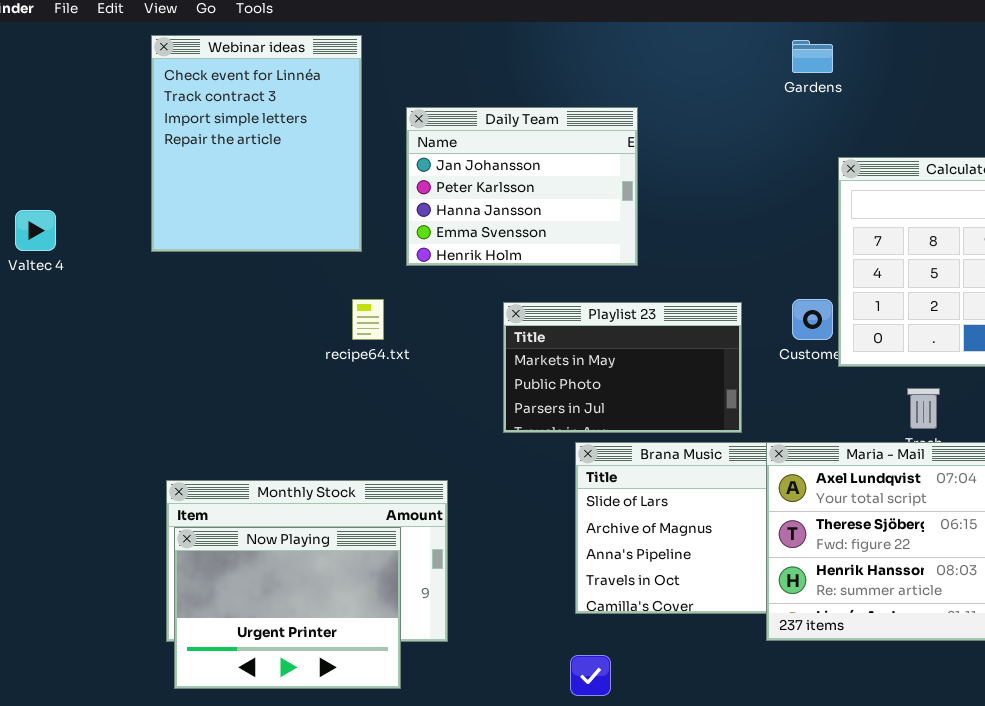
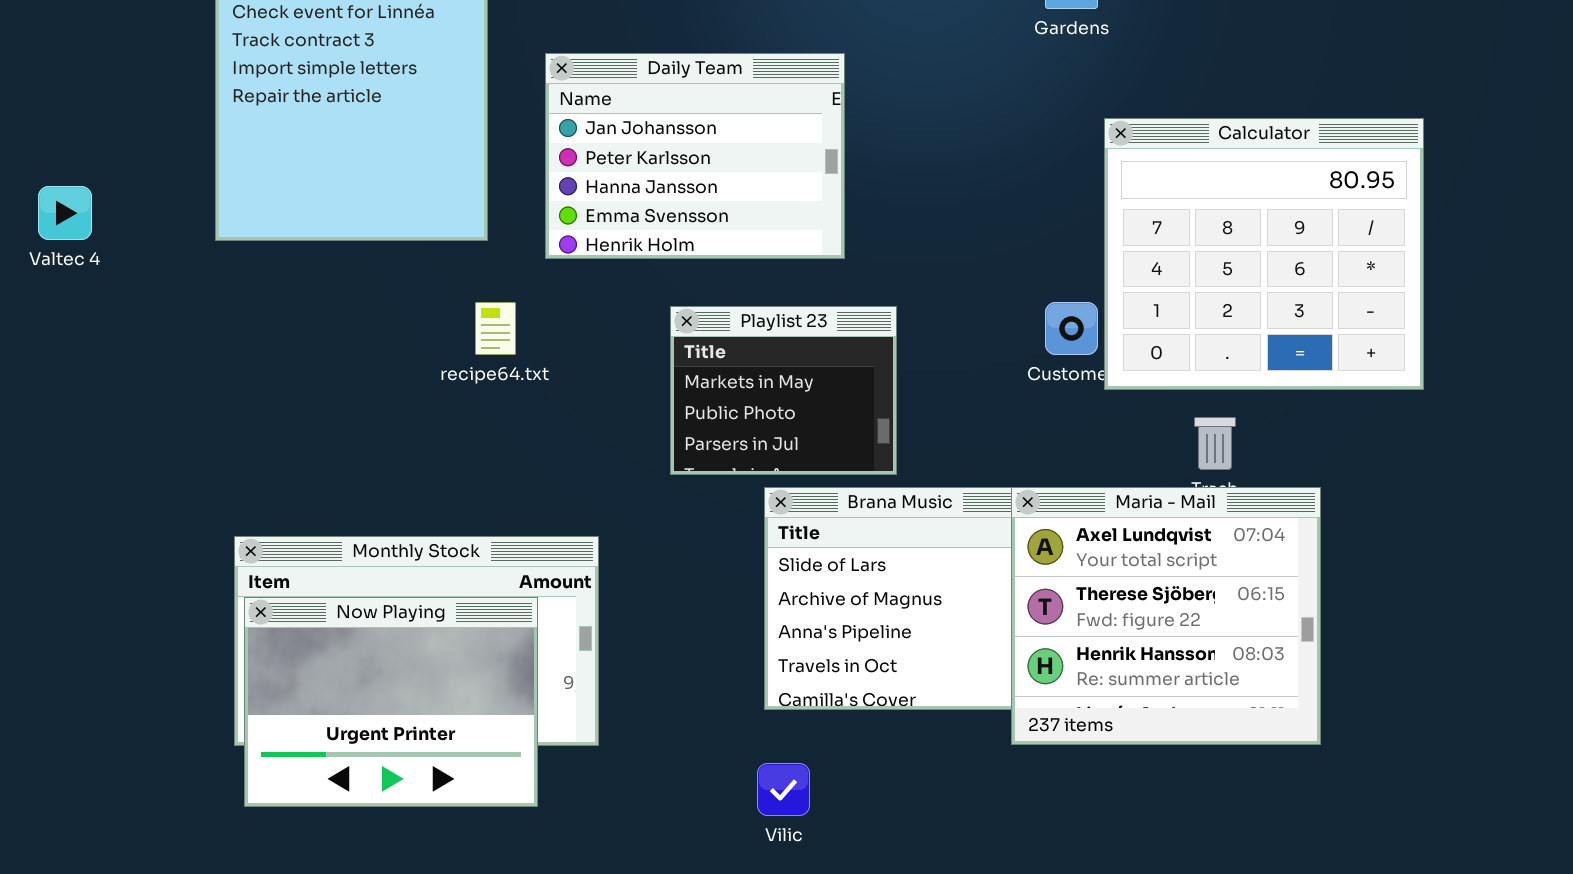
Playlist 23: [503,302,742,433] -> [670,306,897,475], resized

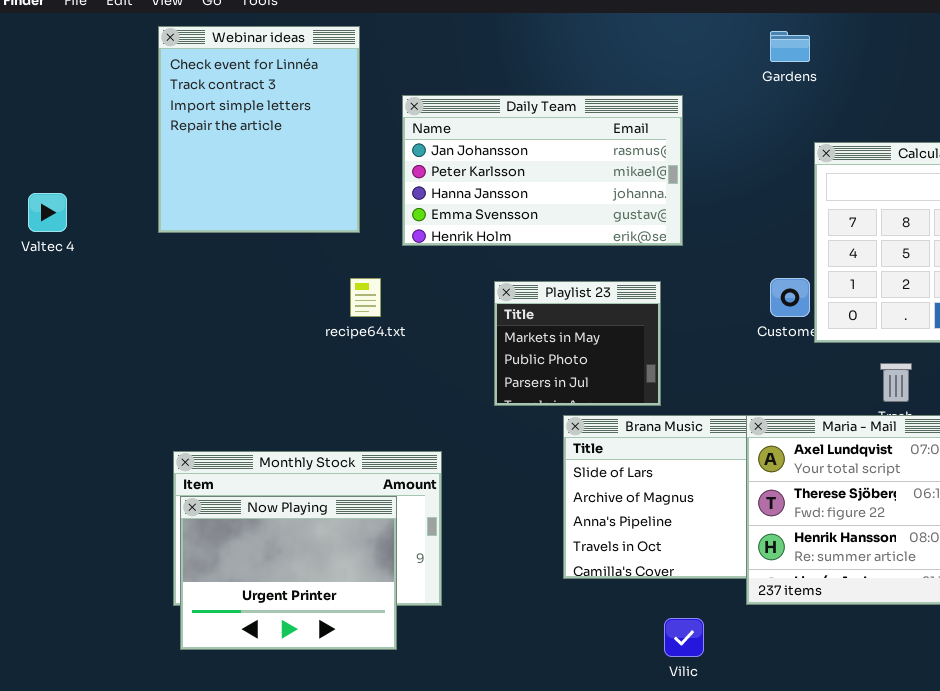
Daily Team: [545,53,845,259] -> [402,95,683,246], resized
Vilic: [757,763,810,816] -> [664,618,704,657], moved

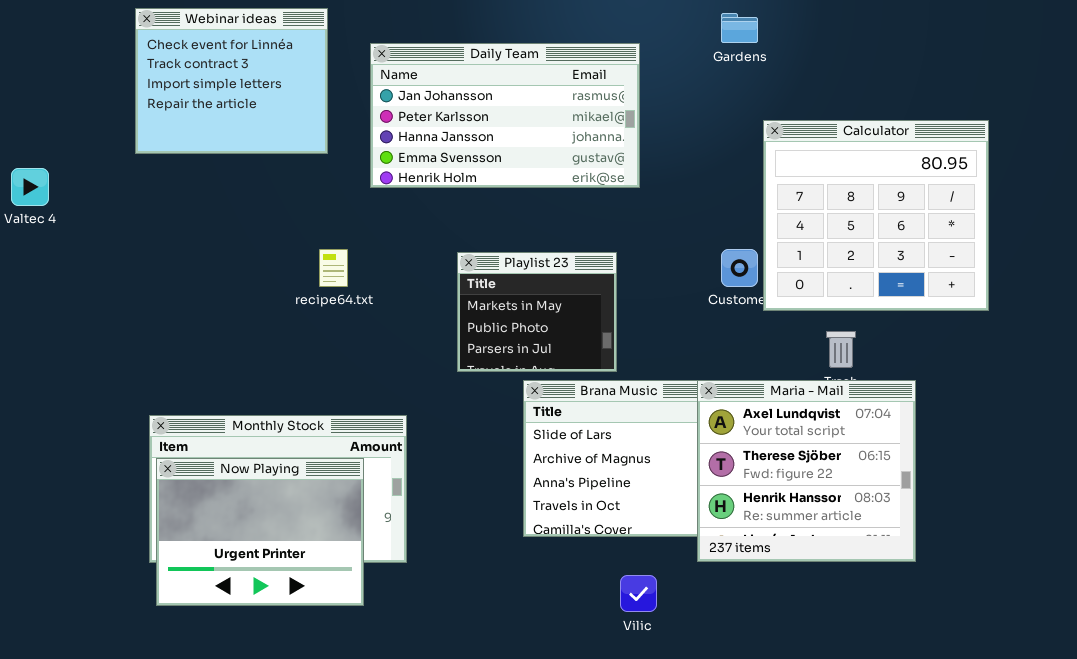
Webinar ideas: [158,26,360,233] -> [135,8,328,154], resized
Daily Team: [402,95,683,246] -> [370,43,640,188], moved

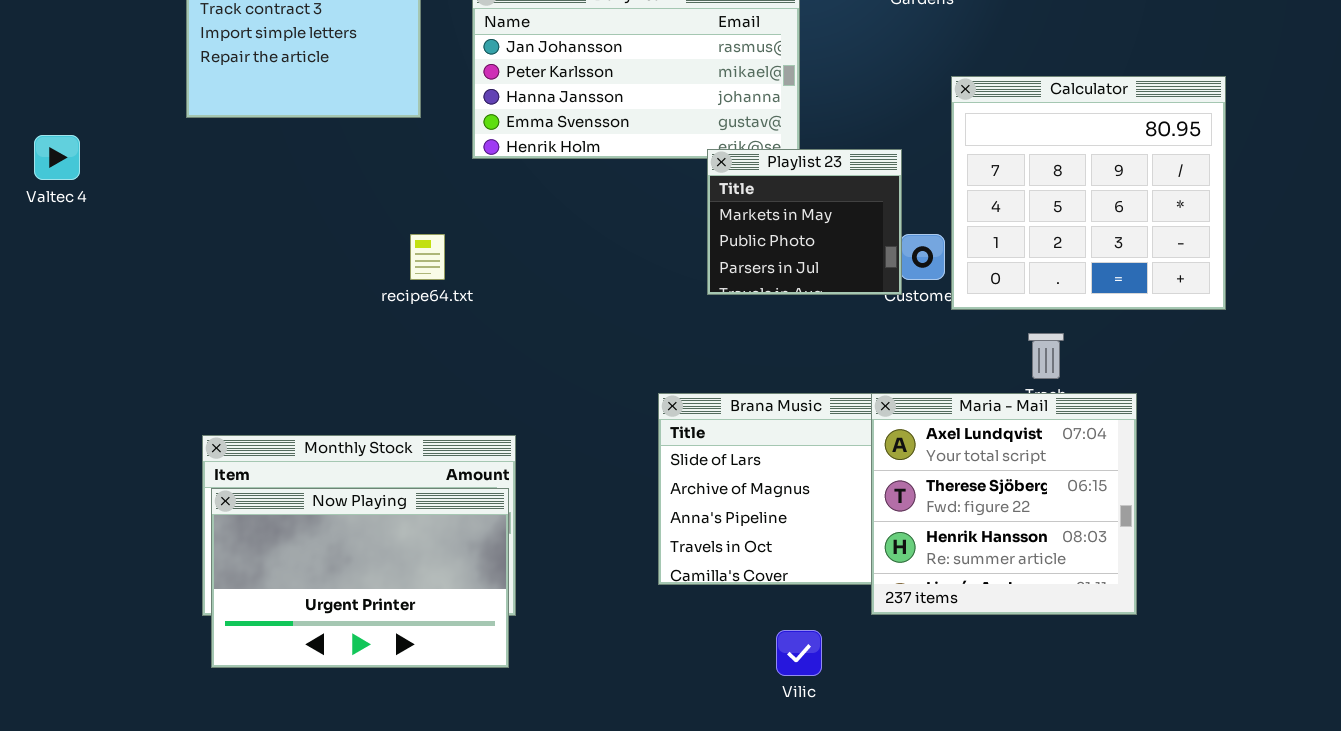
Playlist 23: [457,252,617,372] -> [707,149,902,295], moved
Now Playing: [156,458,364,606] -> [211,488,509,668], resized

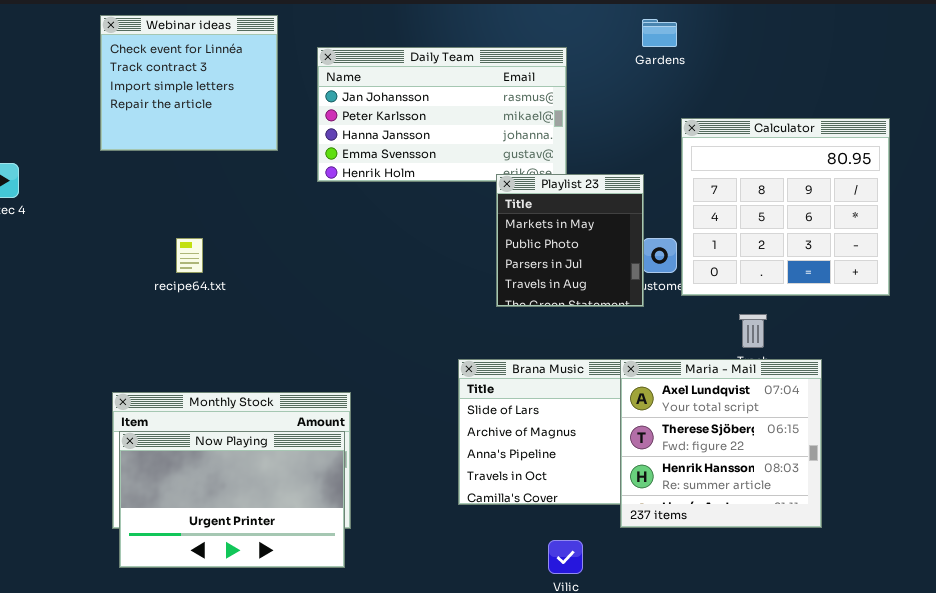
Playlist 23: [707,149,902,295] -> [496,174,644,307], resized
recipe64.txt: [410,234,445,280] -> [176,238,203,273], moved

